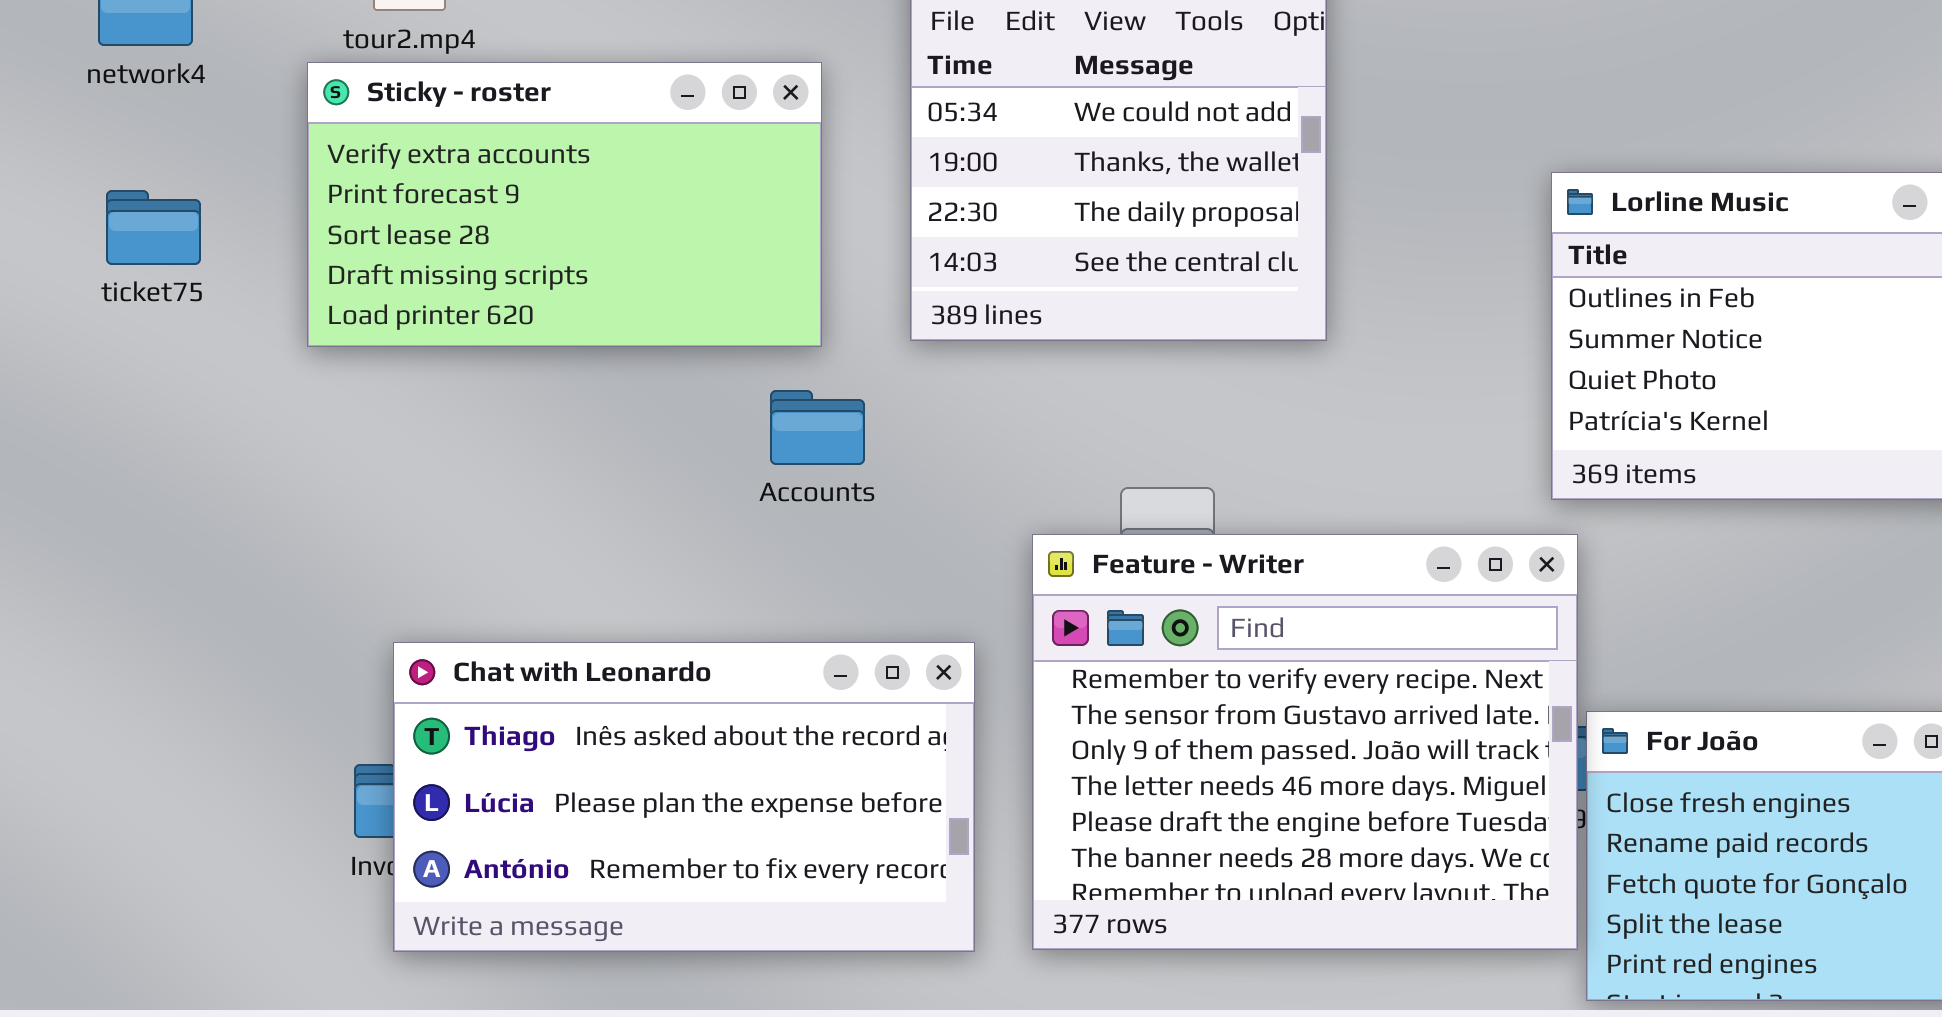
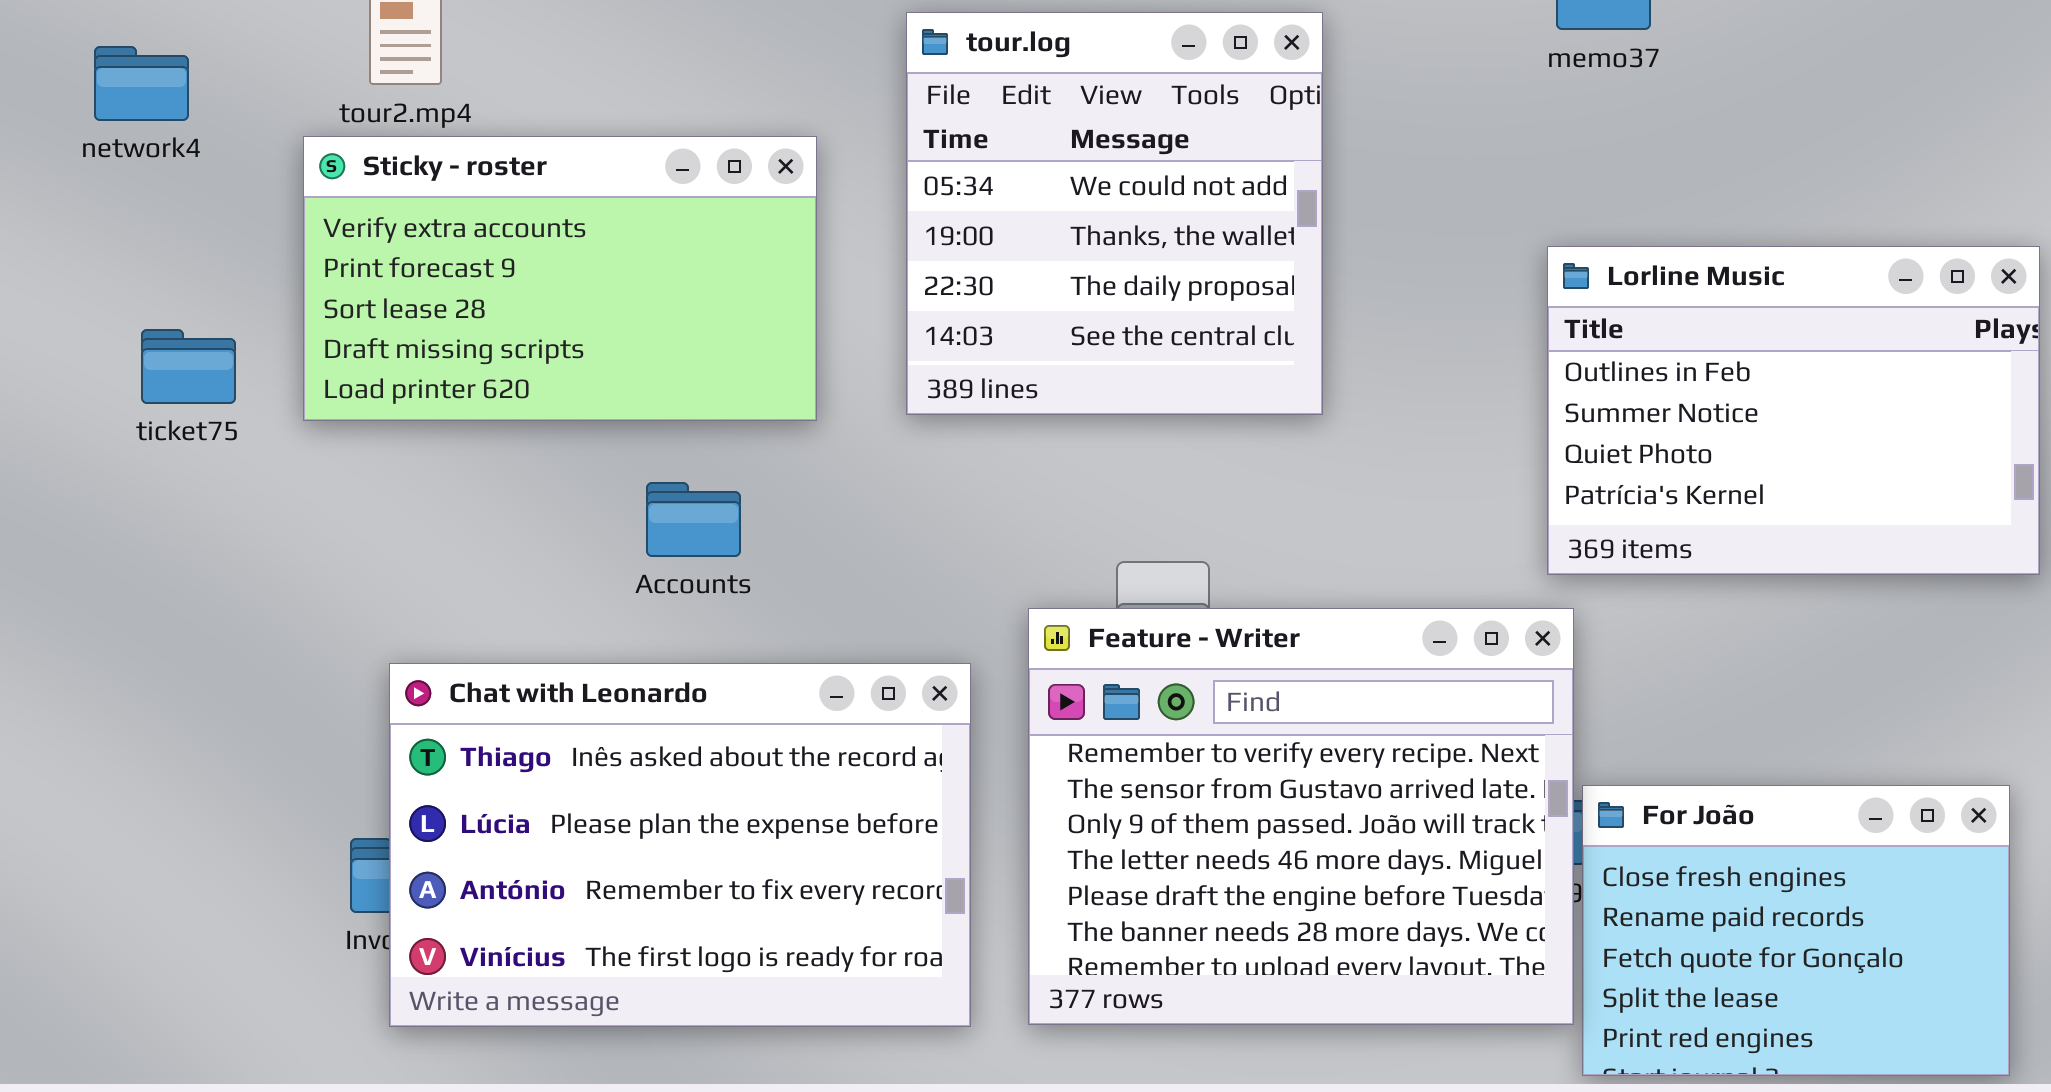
ticket75: [106,190,201,265] -> [141,329,236,404], moved
Accounts: [770,390,865,465] -> [646,482,741,557], moved
Chat with Leonardo: [393,642,975,952] -> [389,663,971,1027], resized

